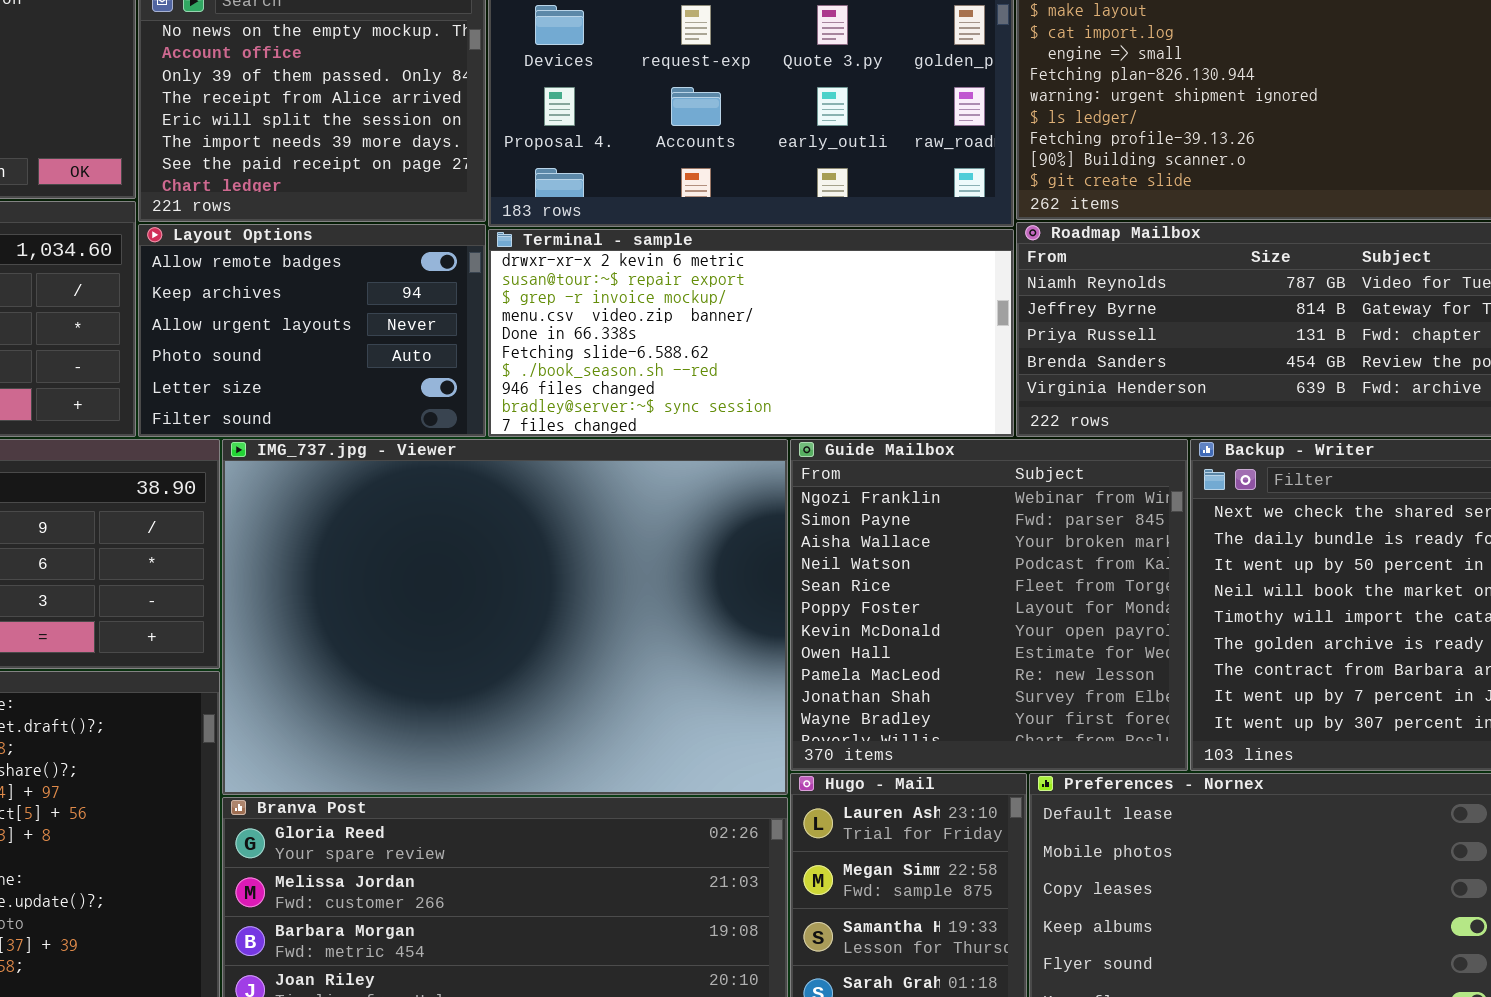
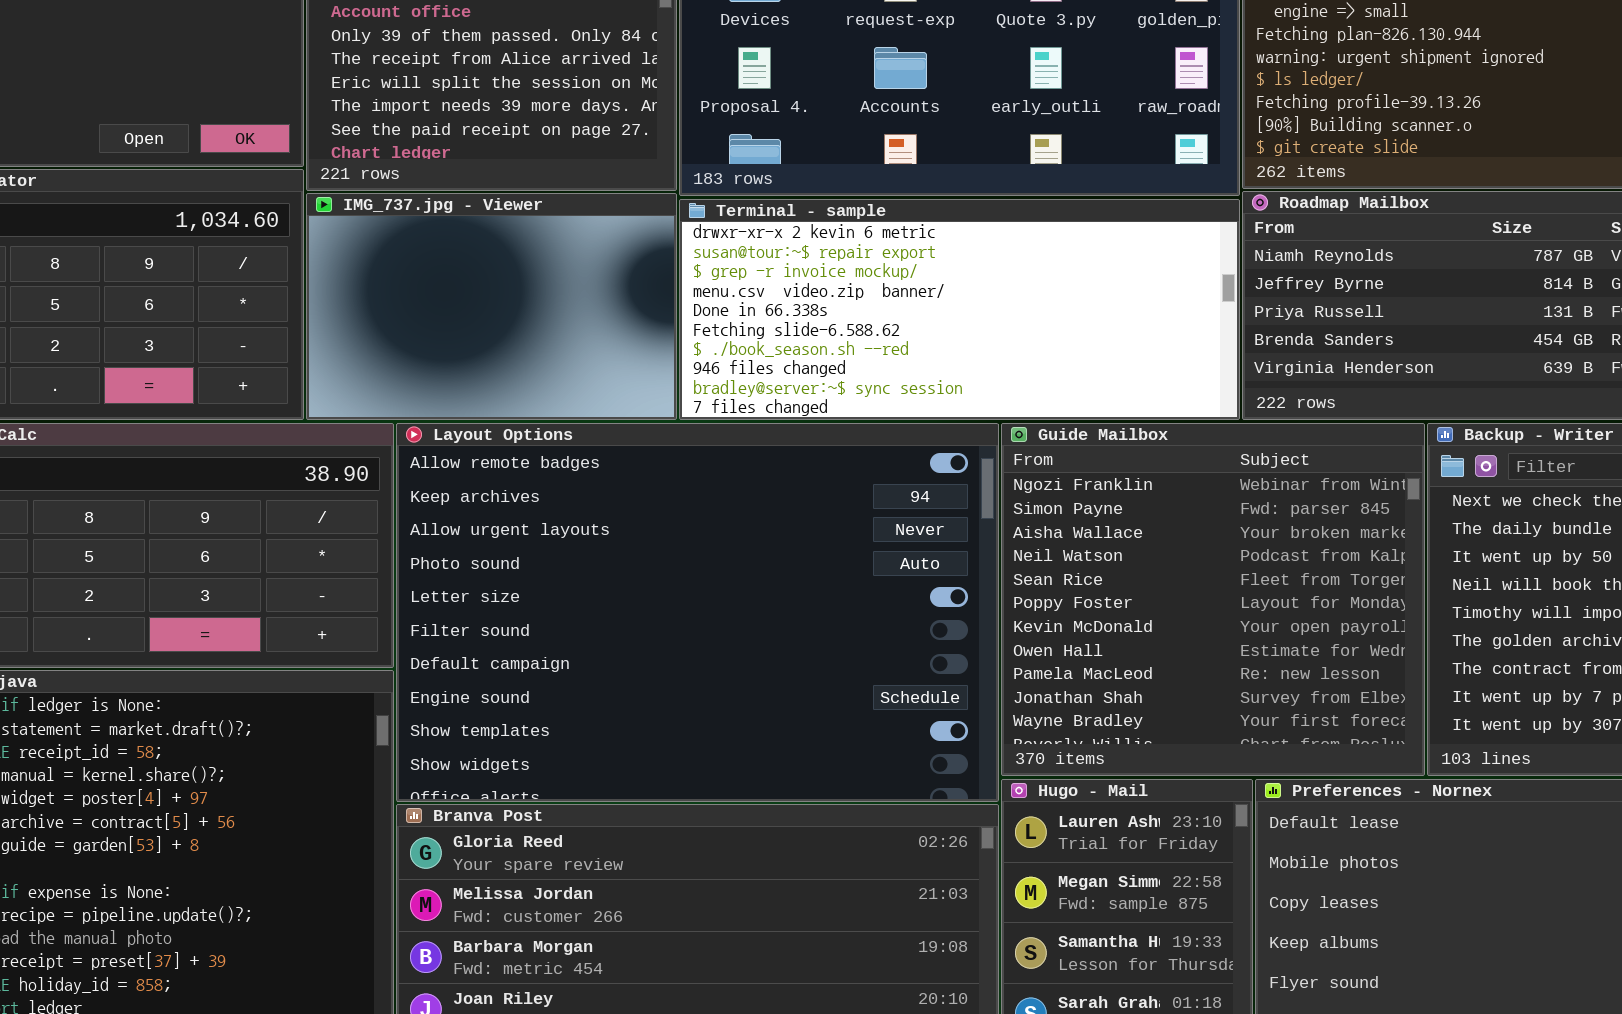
Layout Options: [138,224,486,437] -> [396,423,999,802], moved, resized
IMG_737.jpg - Viewer: [222,439,788,795] -> [306,193,677,420], moved, resized

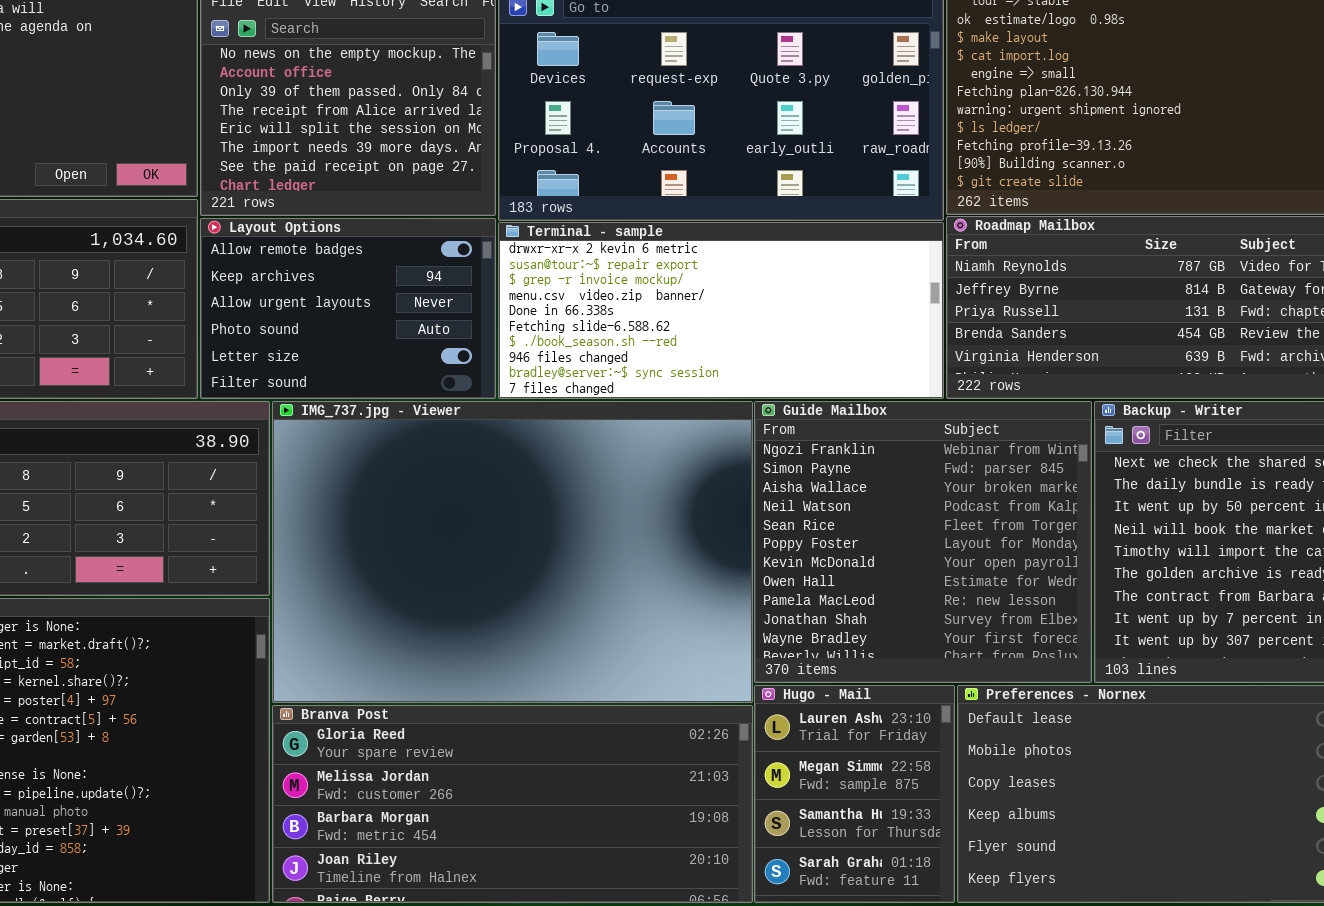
IMG_737.jpg - Viewer: [306,193,677,420] -> [272,401,753,703], moved, resized
Layout Options: [396,423,999,802] -> [200,218,496,399], moved, resized

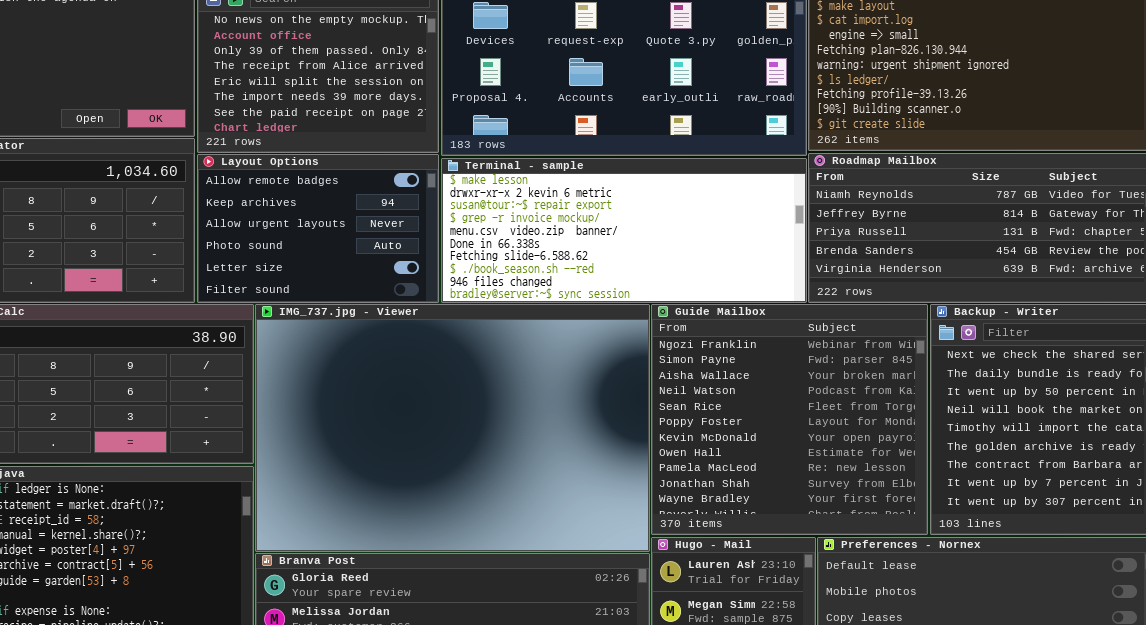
Terminal - sample: [498,222,944,399] -> [441,158,807,303], scrolled up 1 row

